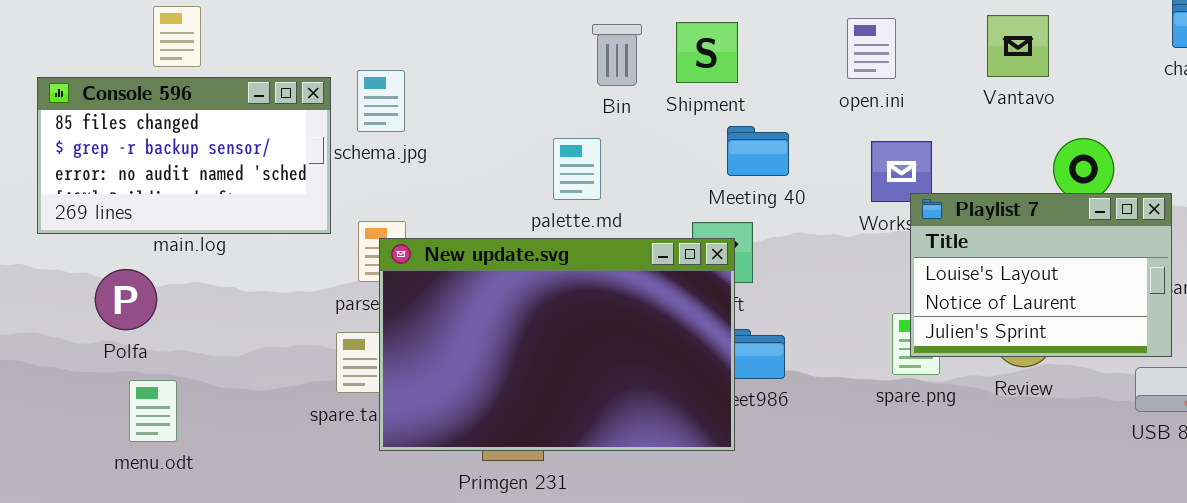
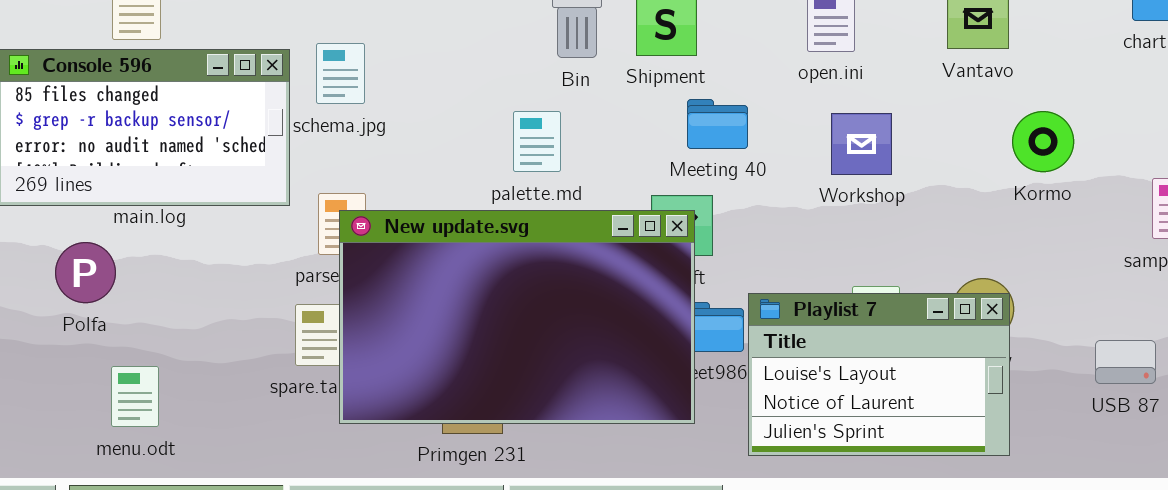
Playlist 7: [910,193,1172,357] -> [748,293,1010,456], moved
menu.odt: [129,380,177,442] -> [111,366,159,427], moved

